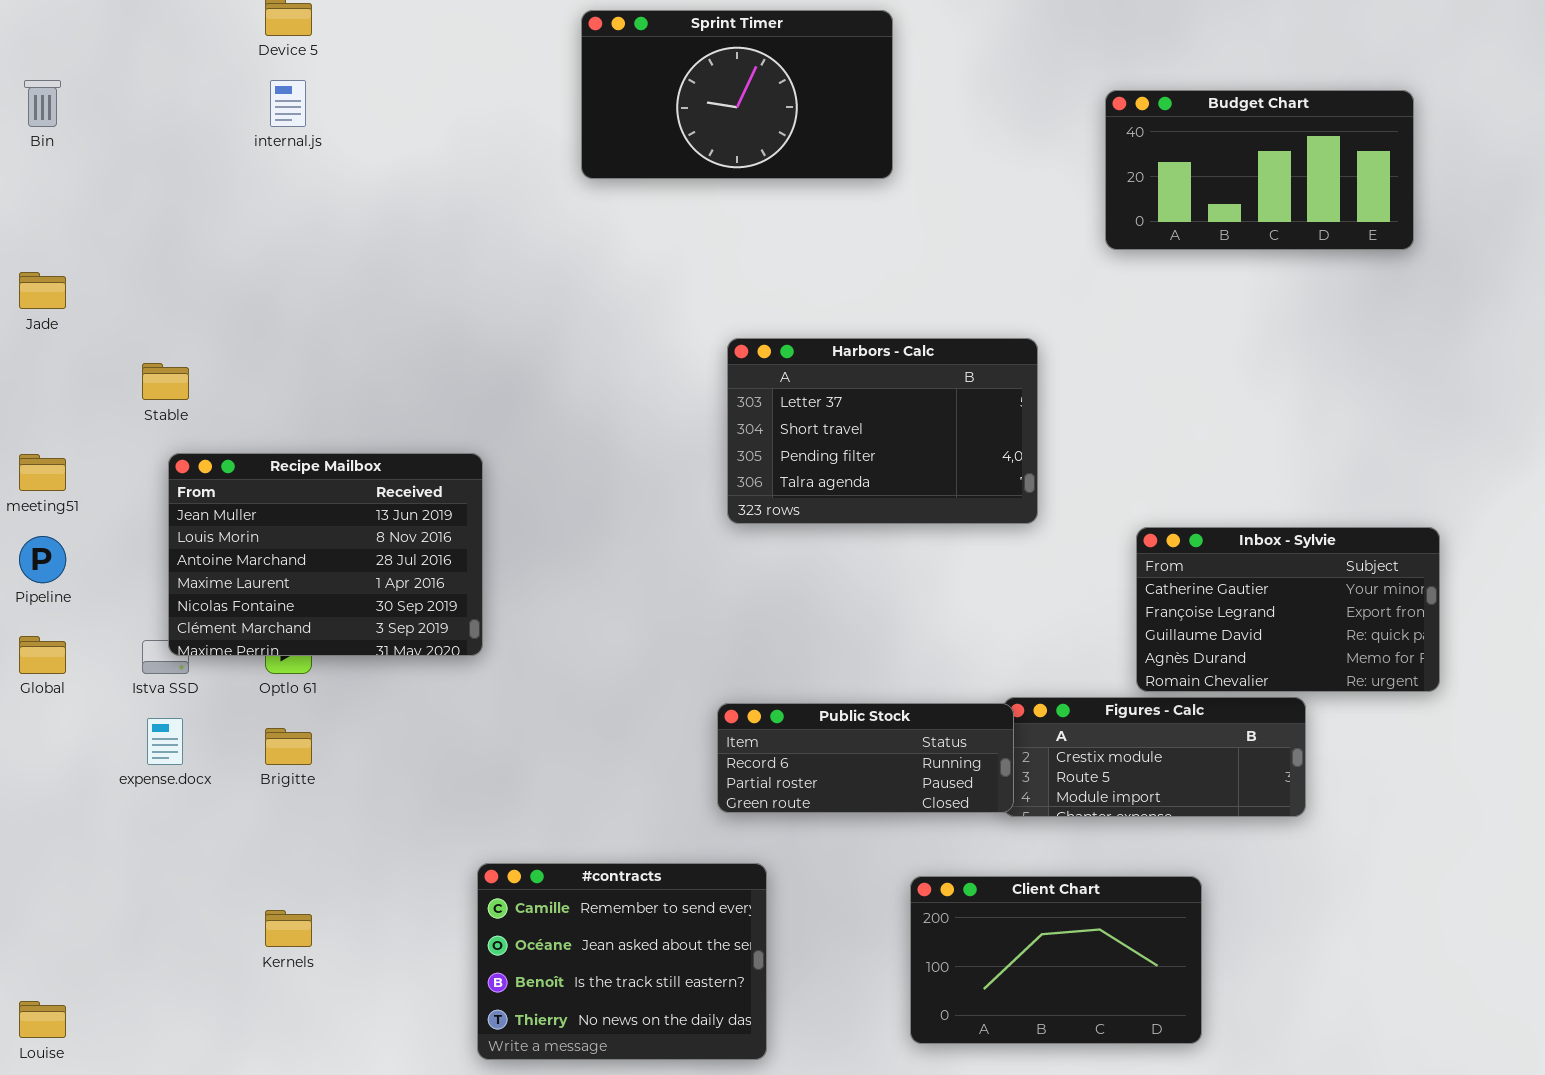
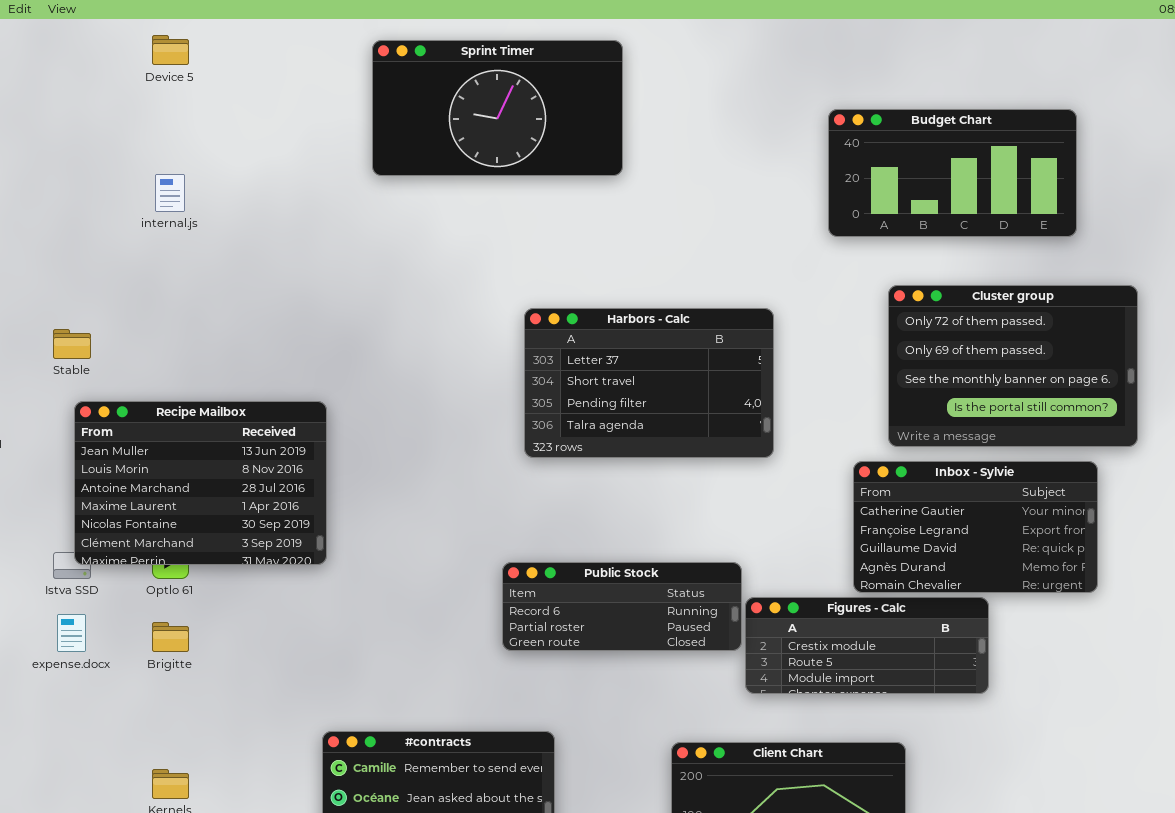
Sprint Timer: [581,10,893,179] -> [372,40,623,176], moved
internal.js: [270,80,306,127] -> [155,174,185,212], moved
Cluster group: none -> [888,285,1138,447], opened
Public Stock: [717,703,1014,813] -> [502,562,742,651], moved

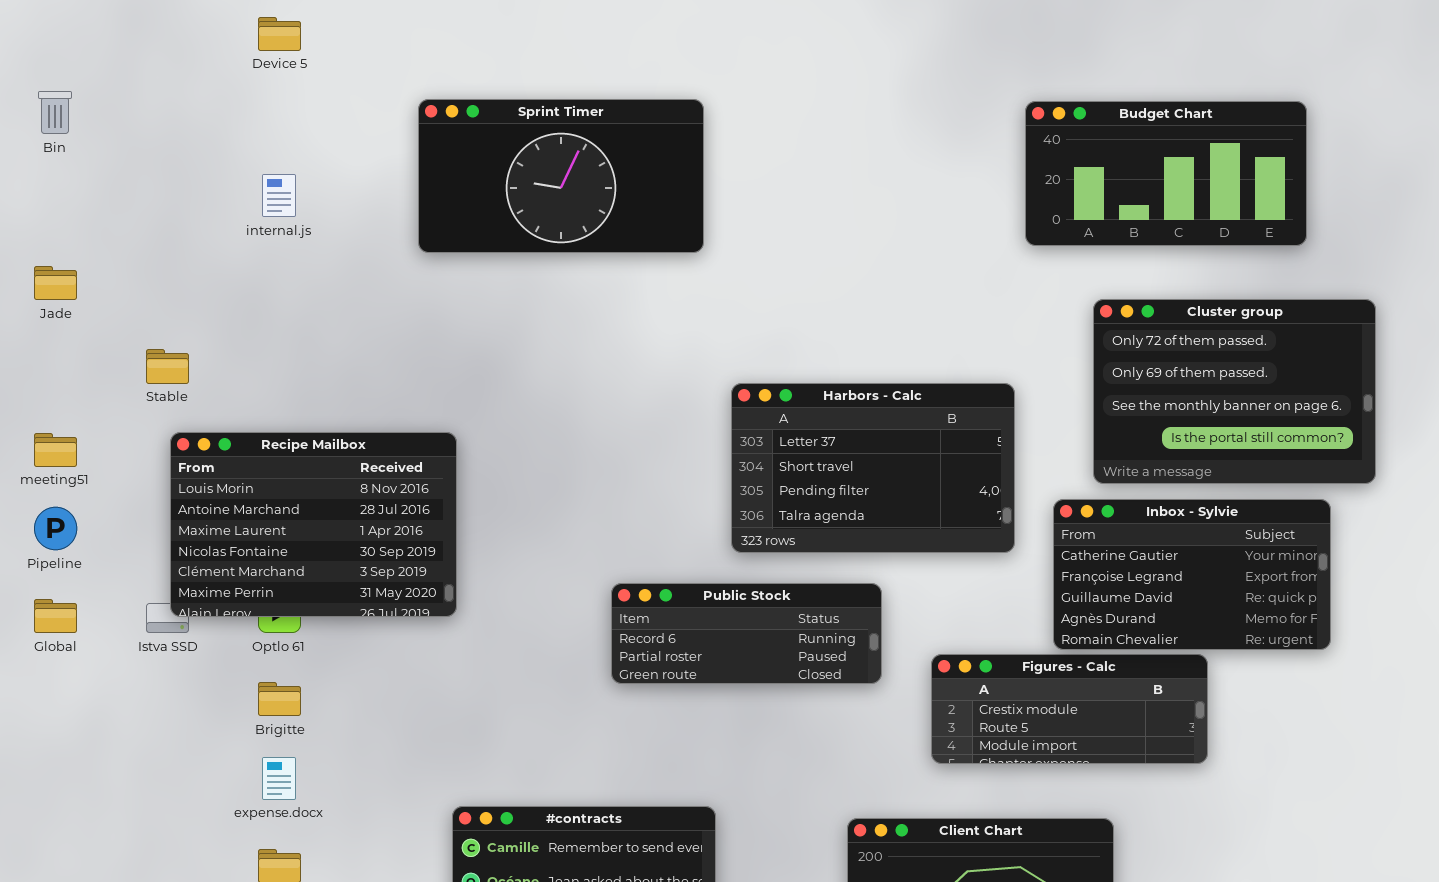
Sprint Timer: [372,40,623,176] -> [418,99,704,253], moved
Harbors - Calc: [524,308,774,458] -> [731,383,1015,553], moved
Recipe Mailbox: [74,401,327,565] -> [170,432,457,617], scrolled down 1 row
Public Stock: [502,562,742,651] -> [611,583,882,684], moved
expense.docx: [57,614,86,652] -> [262,757,296,800], moved

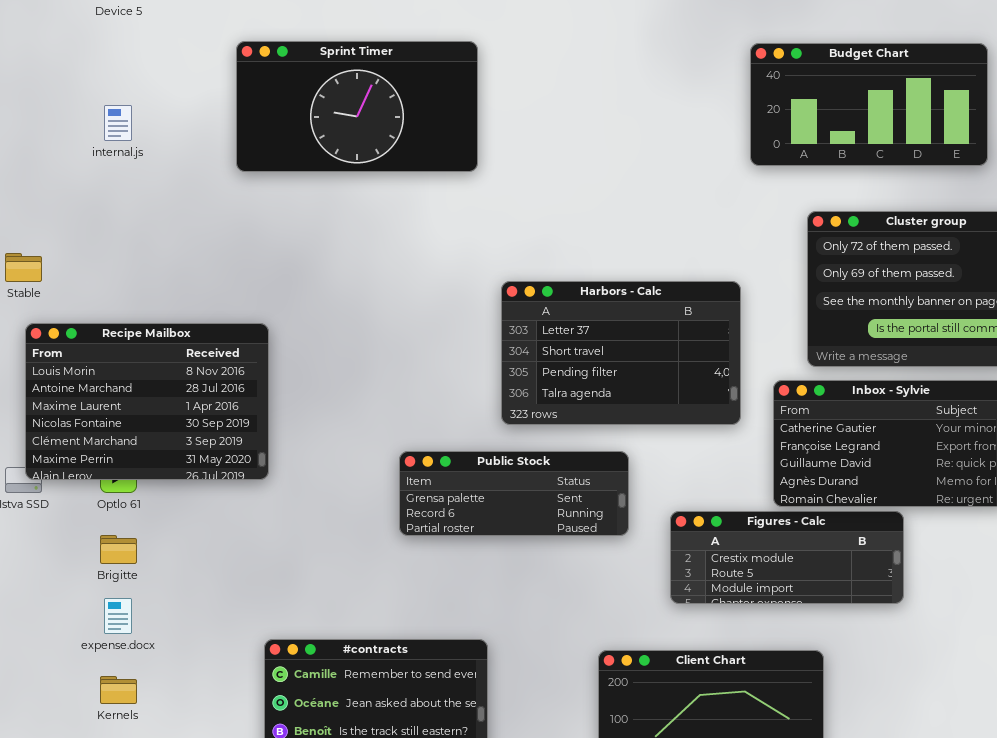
Public Stock: [611,583,882,684] -> [399,451,629,536], scrolled up 1 row

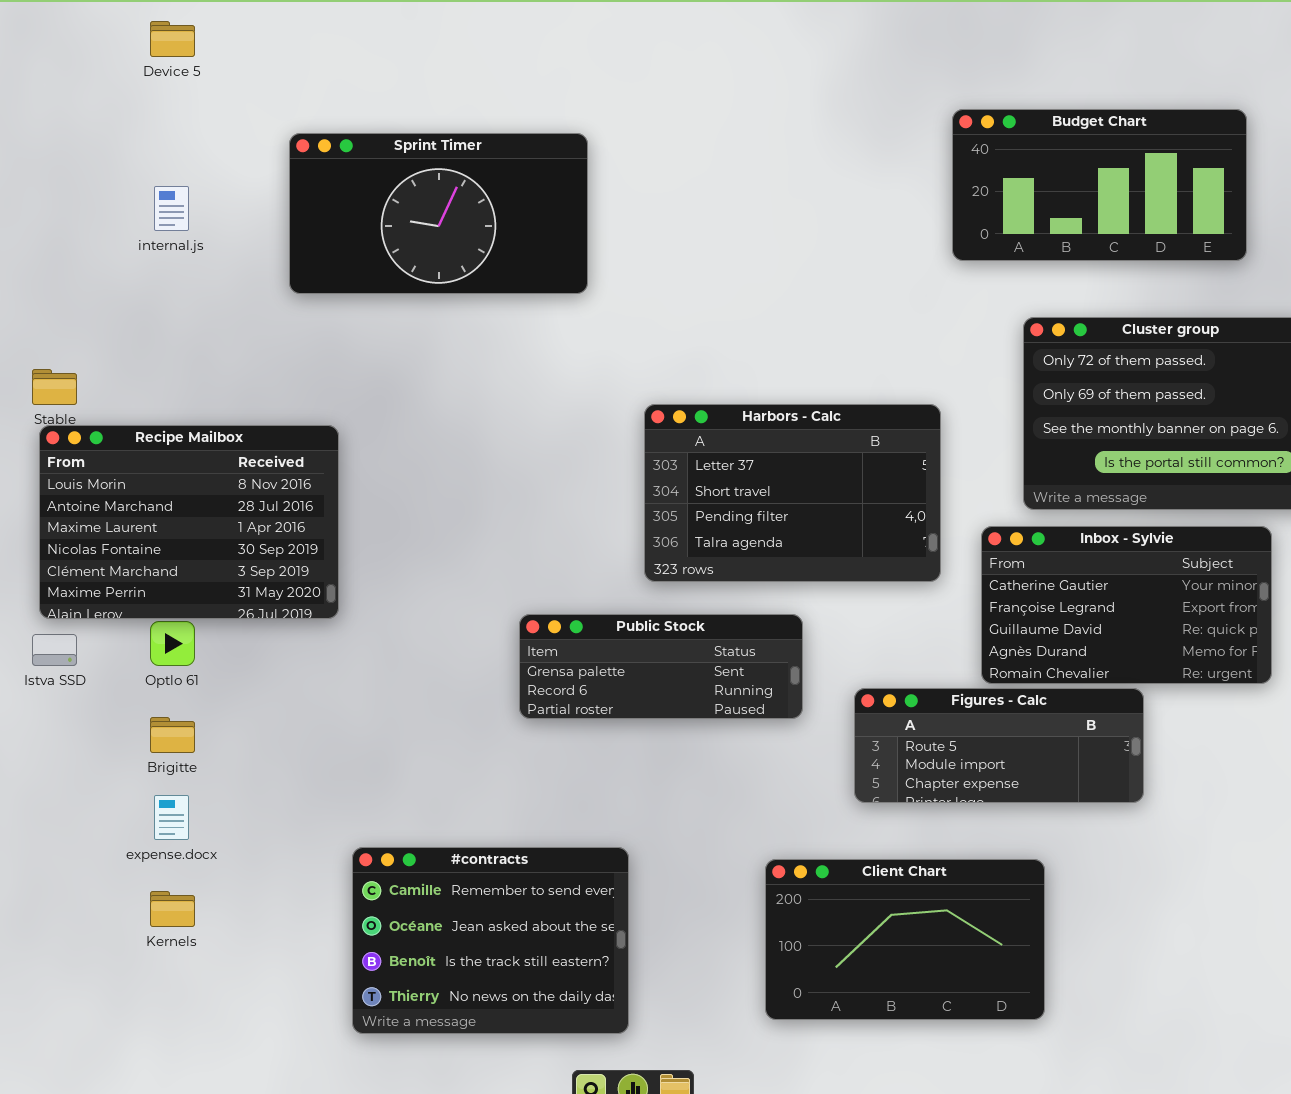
Sprint Timer: [236,41,478,172] -> [289,133,588,294], moved
Recipe Mailbox: [25,323,269,480] -> [39,425,339,619], moved
Figures - Calc: [670,511,904,604] -> [854,688,1144,803], scrolled down 1 row

